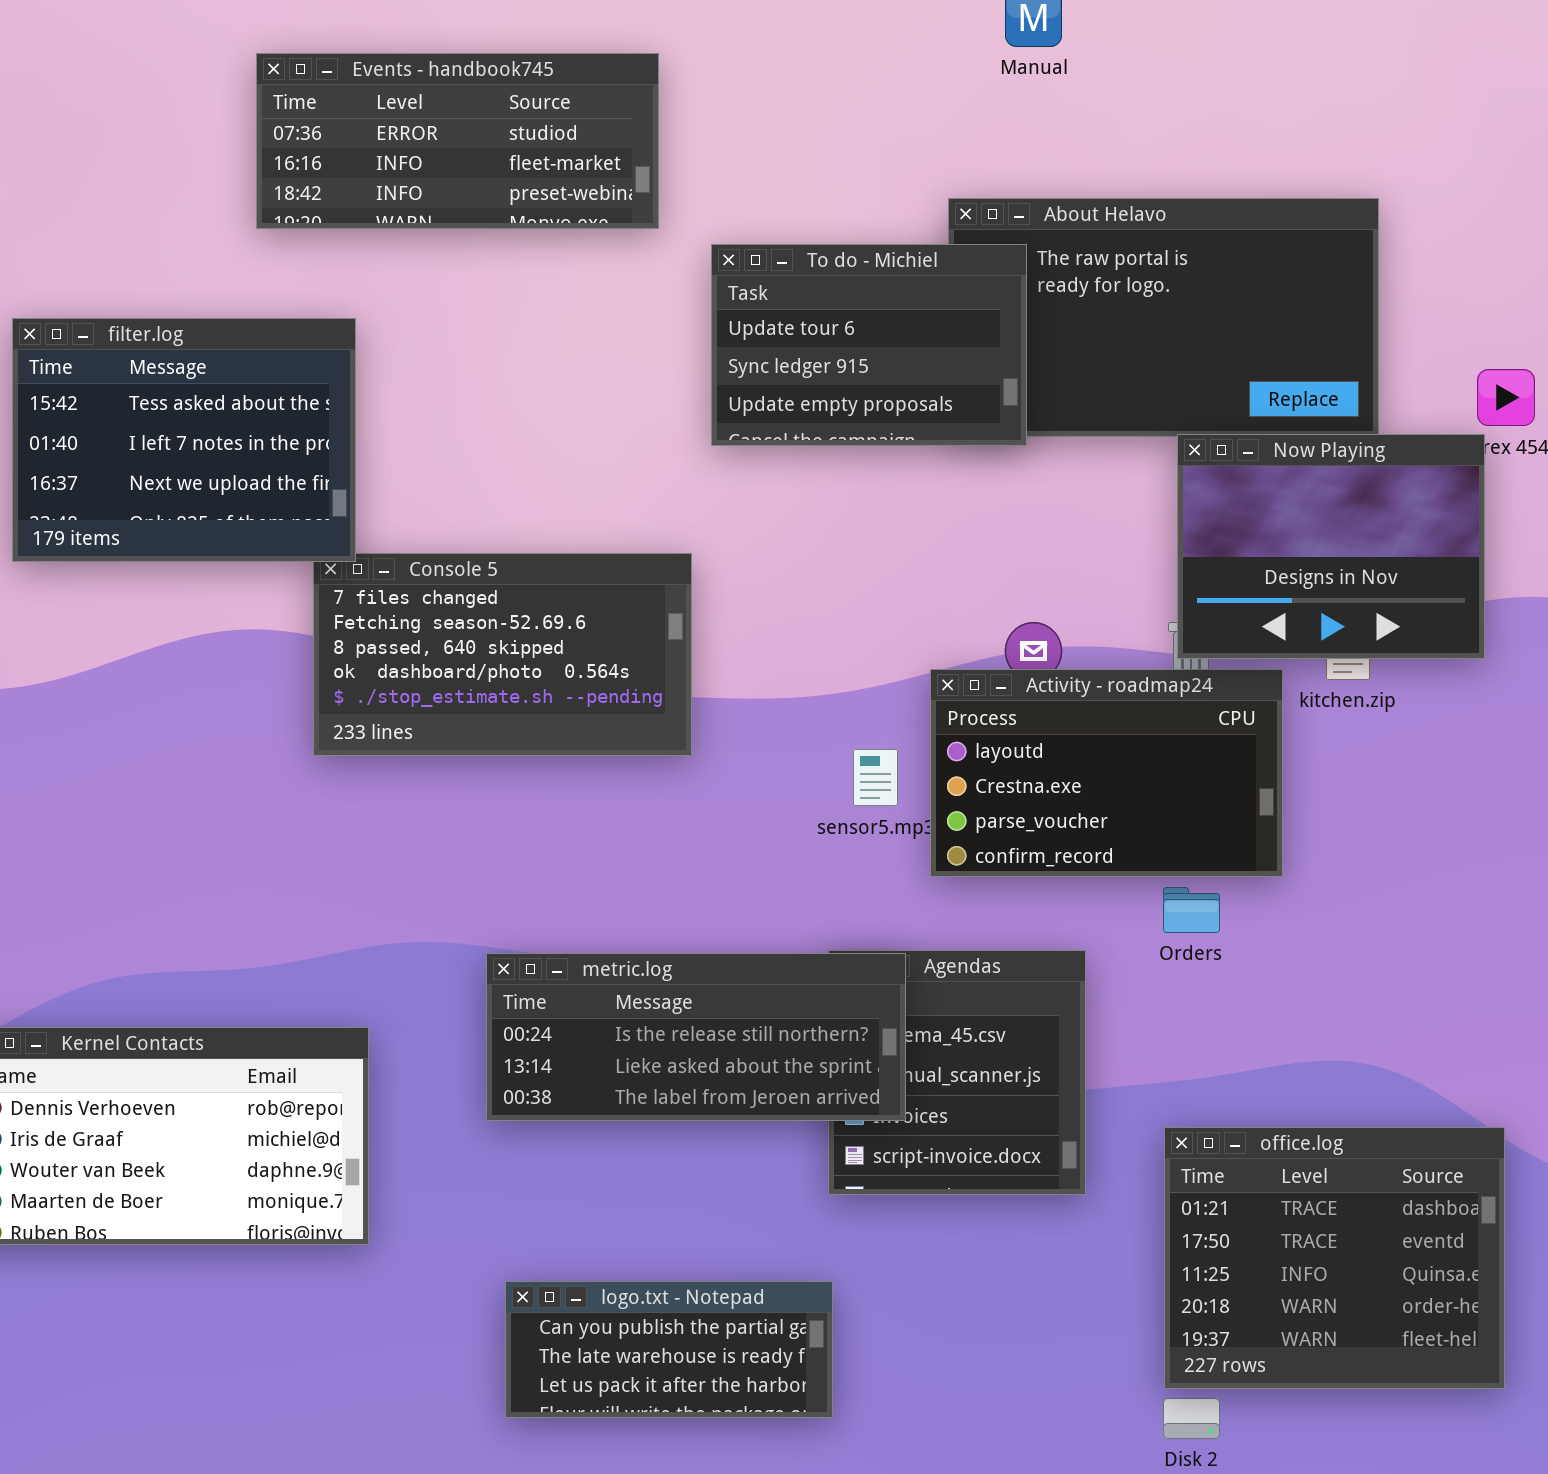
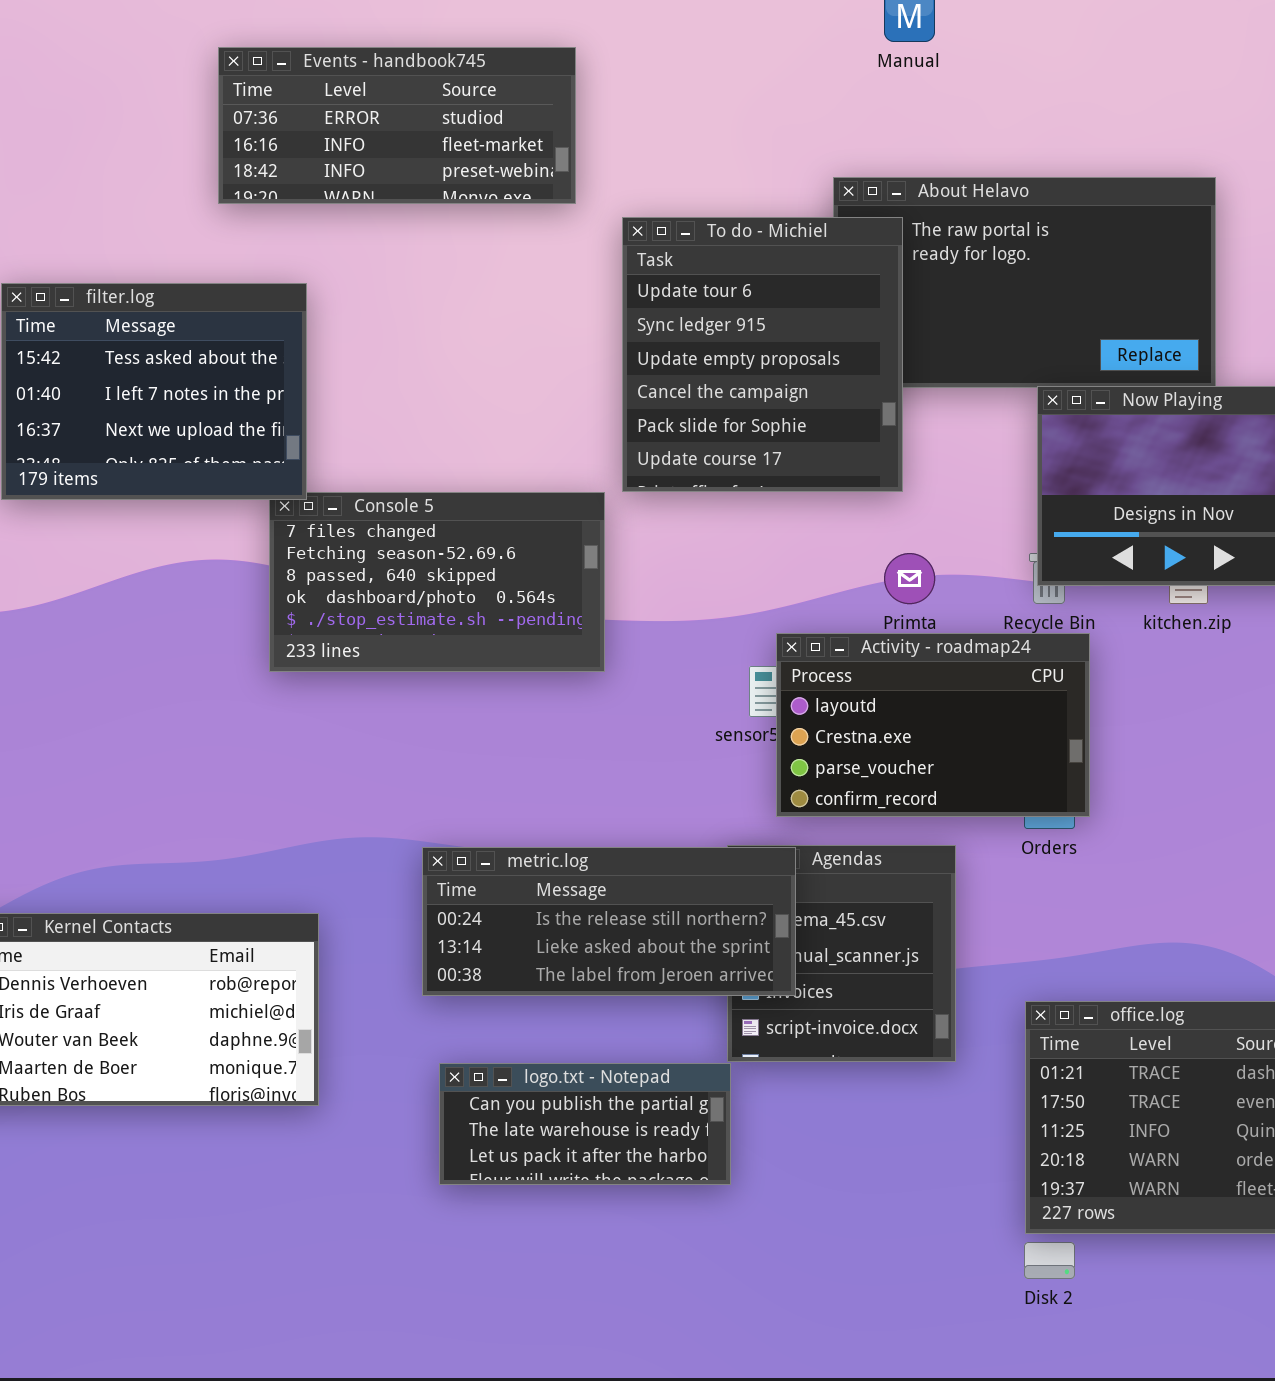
To do - Michiel: [711,244,1027,446] -> [622,217,903,492], resized
Activity - roadmap24: [930,669,1283,877] -> [776,633,1090,817], moved
logo.txt - Notepad: [505,1281,833,1418] -> [439,1063,731,1185], moved

